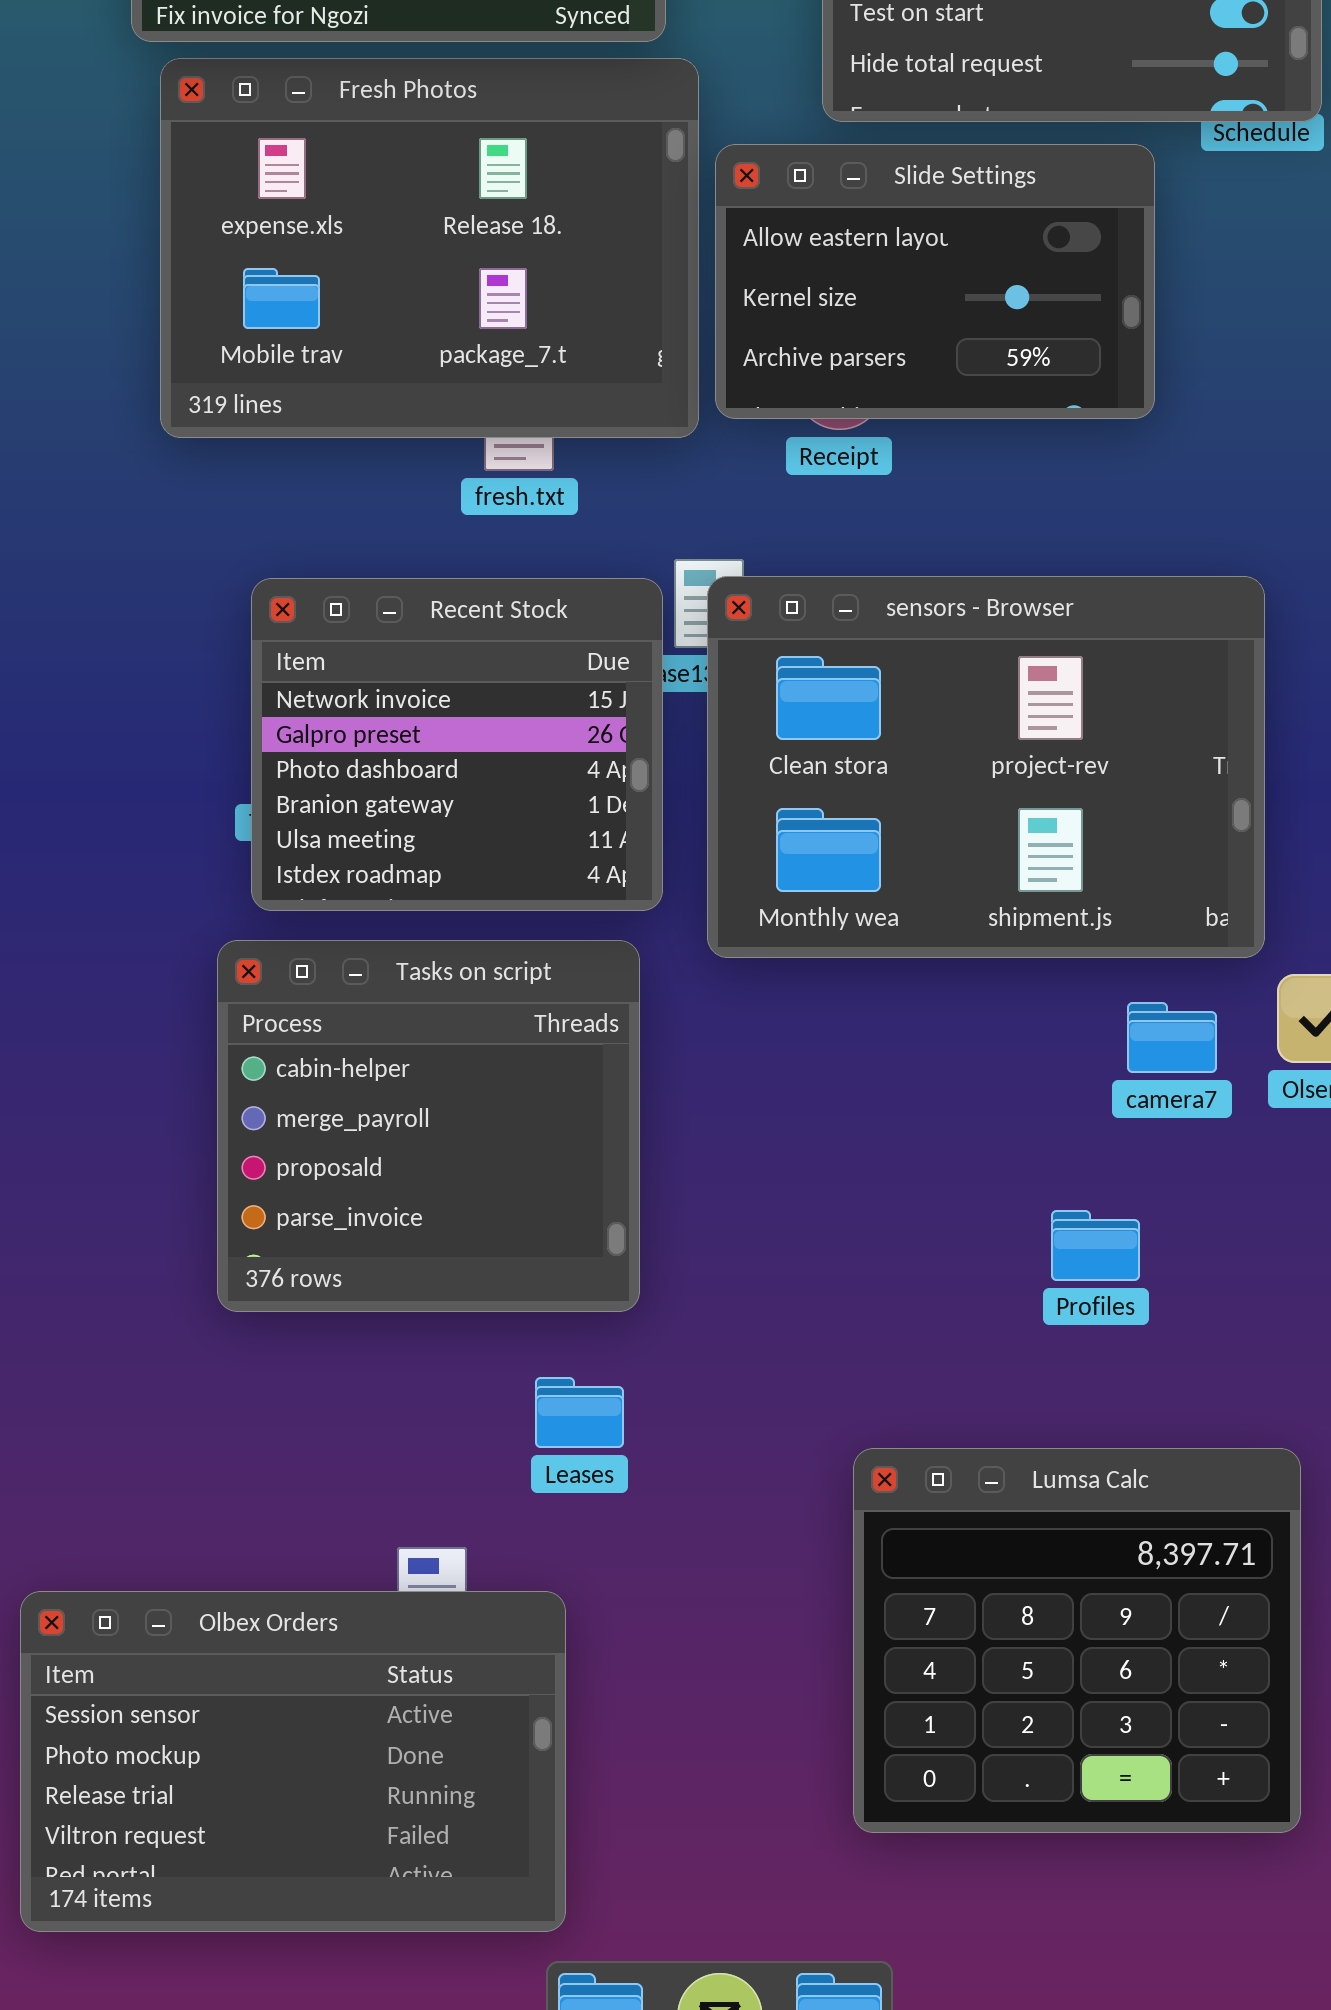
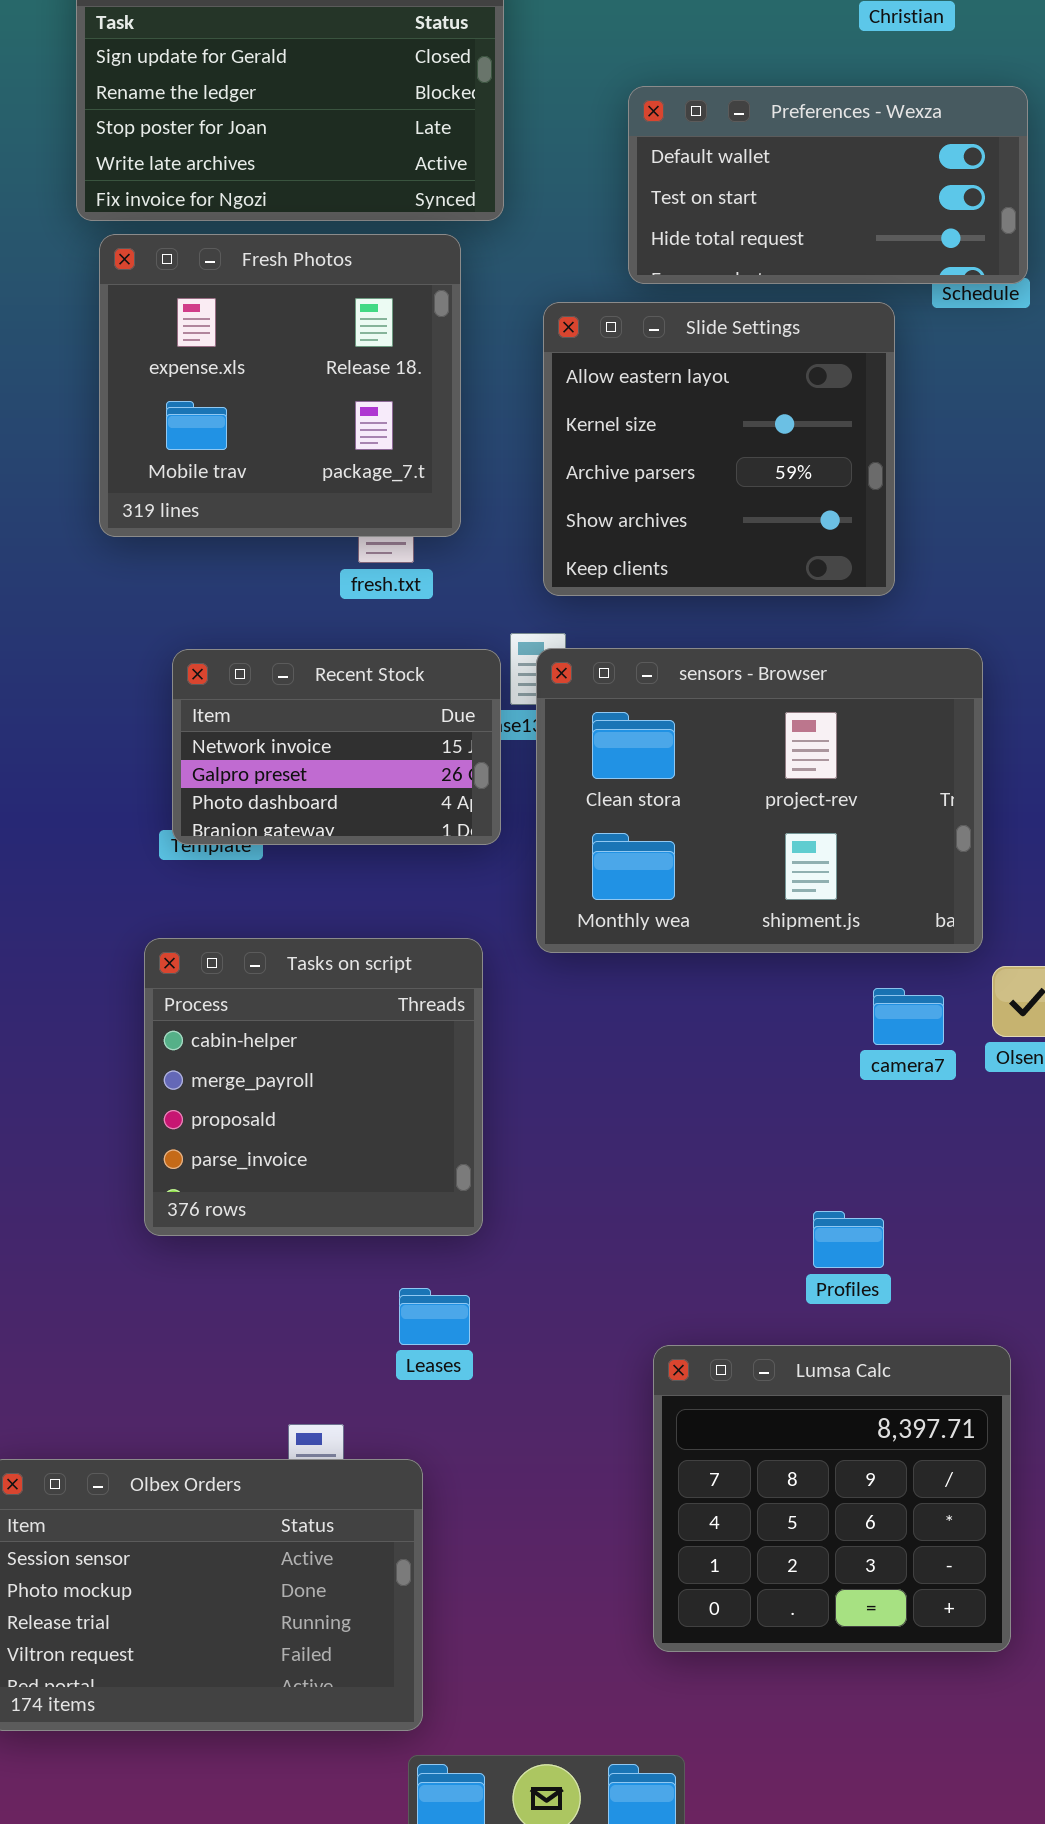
Fresh Photos: [160,58,699,438] -> [99,234,461,537], resized
Slide Settings: [715,144,1155,419] -> [543,302,895,596], resized
Recent Stock: [251,578,663,911] -> [172,649,501,845], resized
Profiles: [1051,1210,1140,1281] -> [813,1211,884,1268], moved

